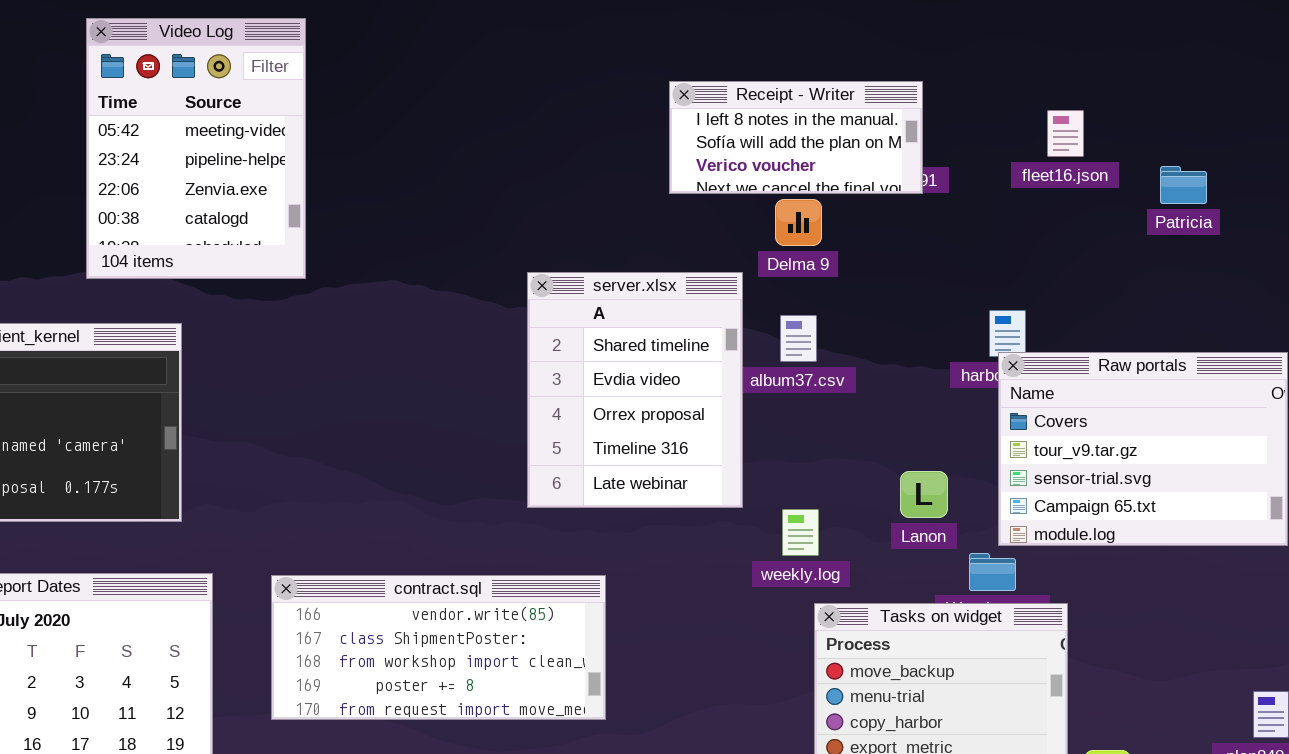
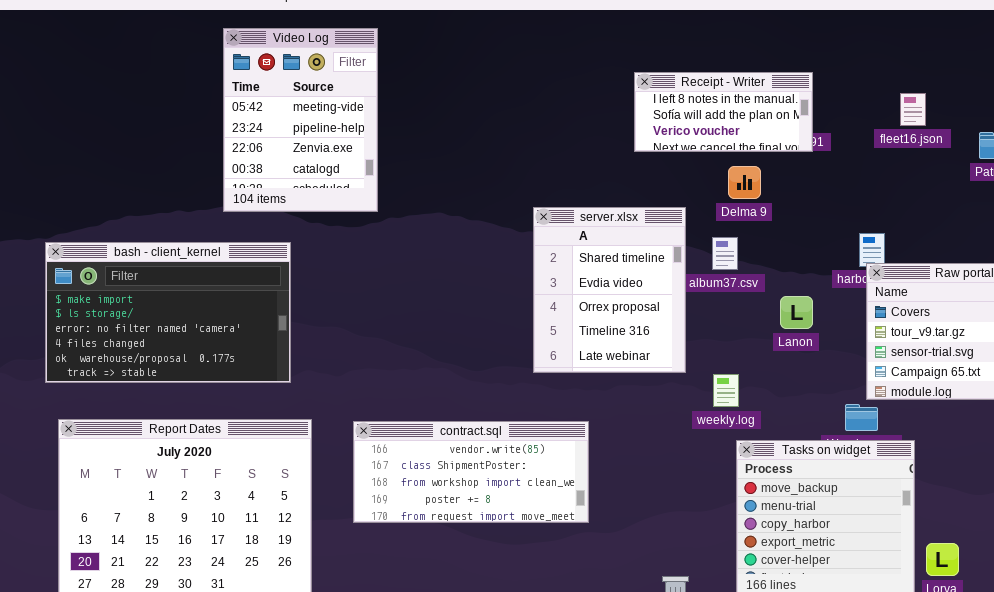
Delma 9: [775,199,822,246] -> [728,166,761,199], moved
Lanon: [900,471,948,518] -> [780,296,813,329], moved

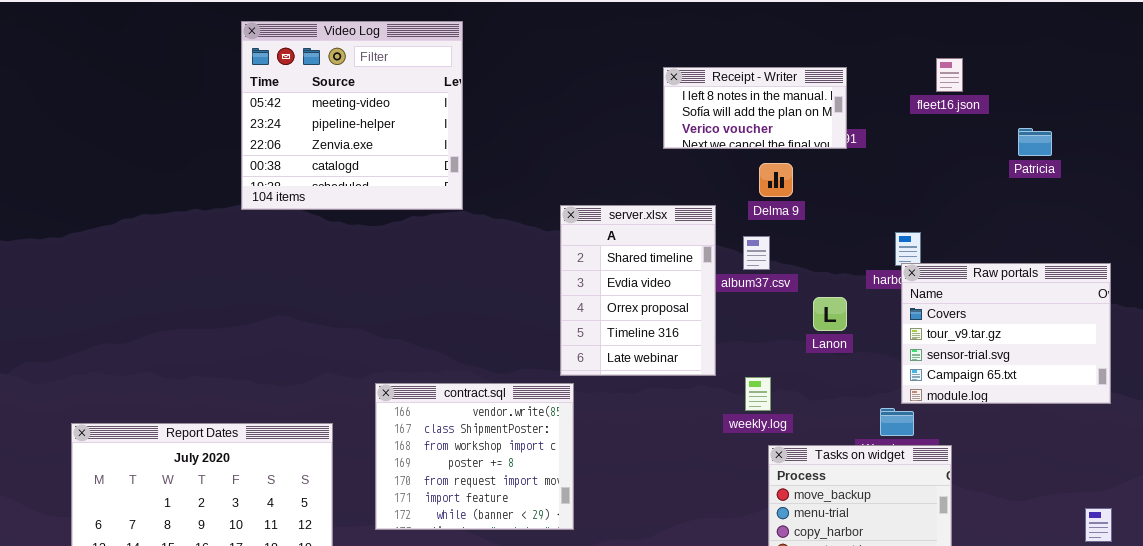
Video Log: [223,28,378,212] -> [241,21,463,210], resized
fleet16.json: [900,93,926,126] -> [936,58,963,92], moved
bash - client_kernel: [45,242,291,383] -> none, closed
contract.sql: [353,421,589,523] -> [375,383,574,530], resized

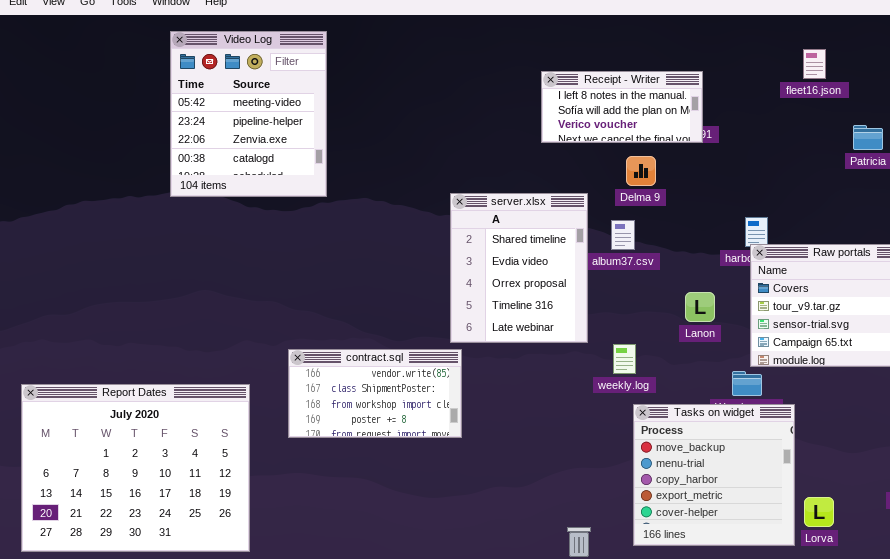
Video Log: [241,21,463,210] -> [170,31,327,197], resized
fleet16.json: [936,58,963,92] -> [803,49,826,79], moved
Lanon: [813,297,847,331] -> [685,292,715,322], moved
contract.sql: [375,383,574,530] -> [288,349,462,438], resized

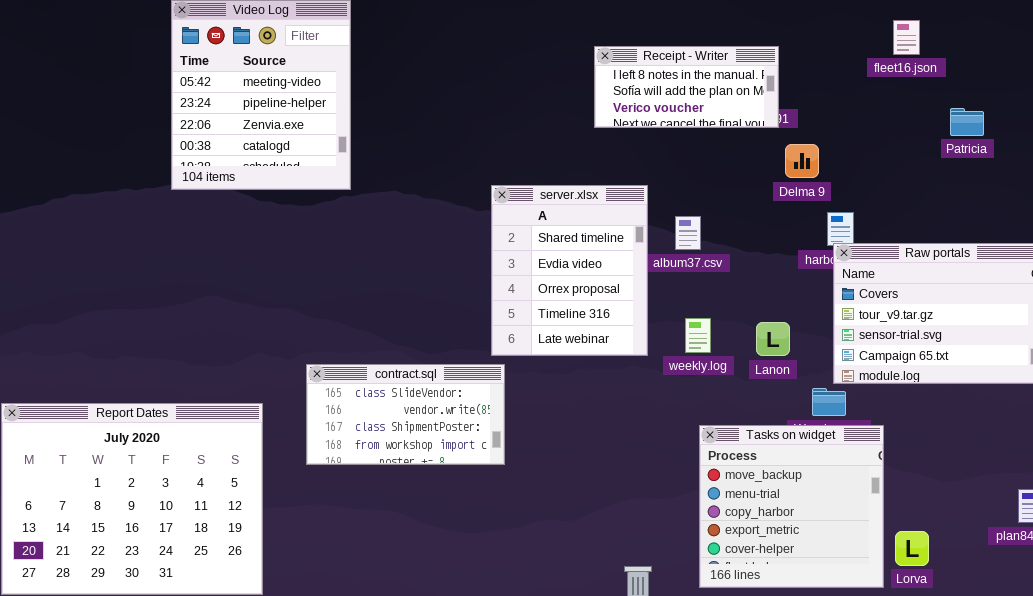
Delma 9: [626,156,656,186] -> [785,144,819,178], moved
Lanon: [685,292,715,322] -> [756,322,790,356], moved
weekly.log: [613,344,636,374] -> [685,318,711,353], moved
contract.sql: [288,349,462,438] -> [306,364,505,465], scrolled up 1 row

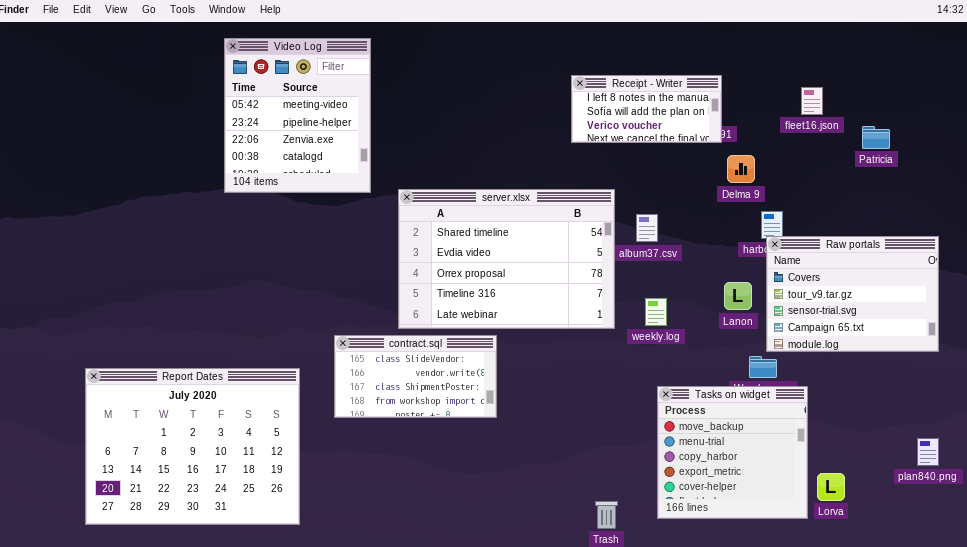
fleet16.json: [893,20,920,55] -> [801,87,823,115], moved
server.xlsx: [491,185,648,356] -> [398,189,615,329], resized
Lanon: [756,322,790,356] -> [724,282,752,310], moved

